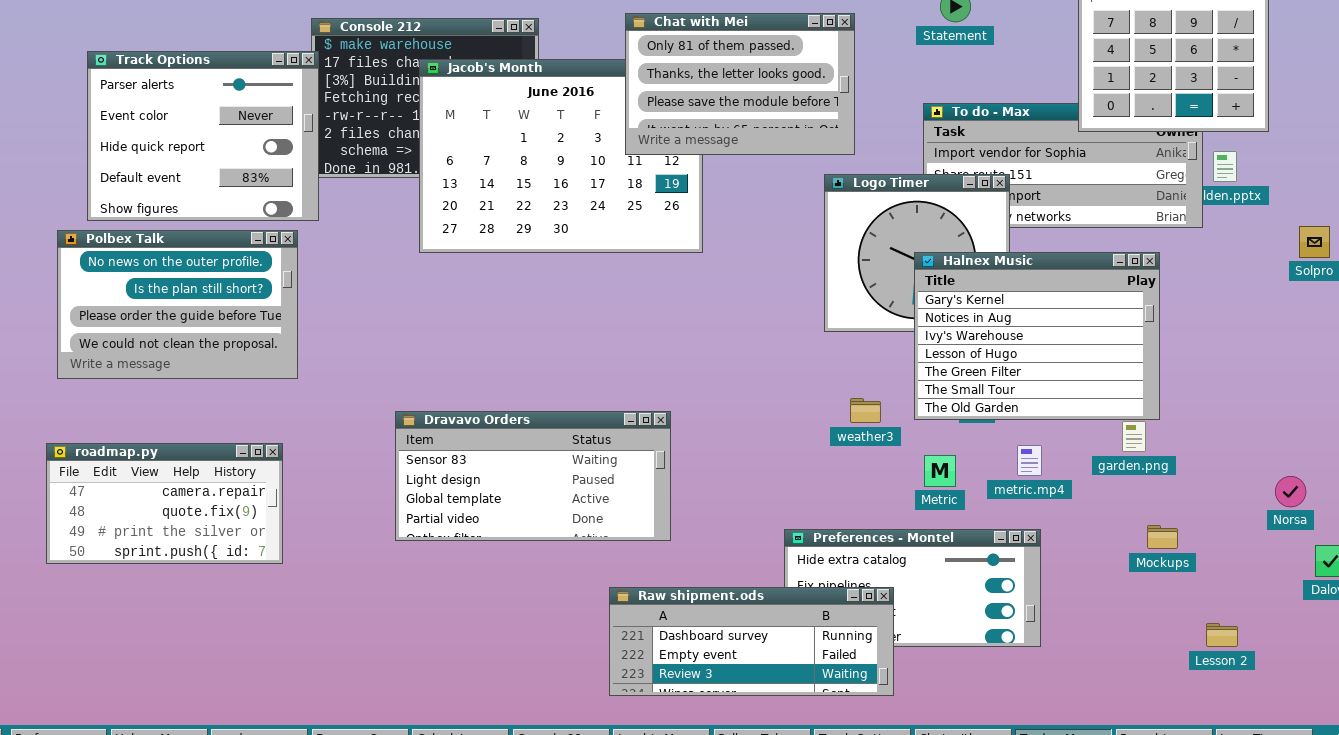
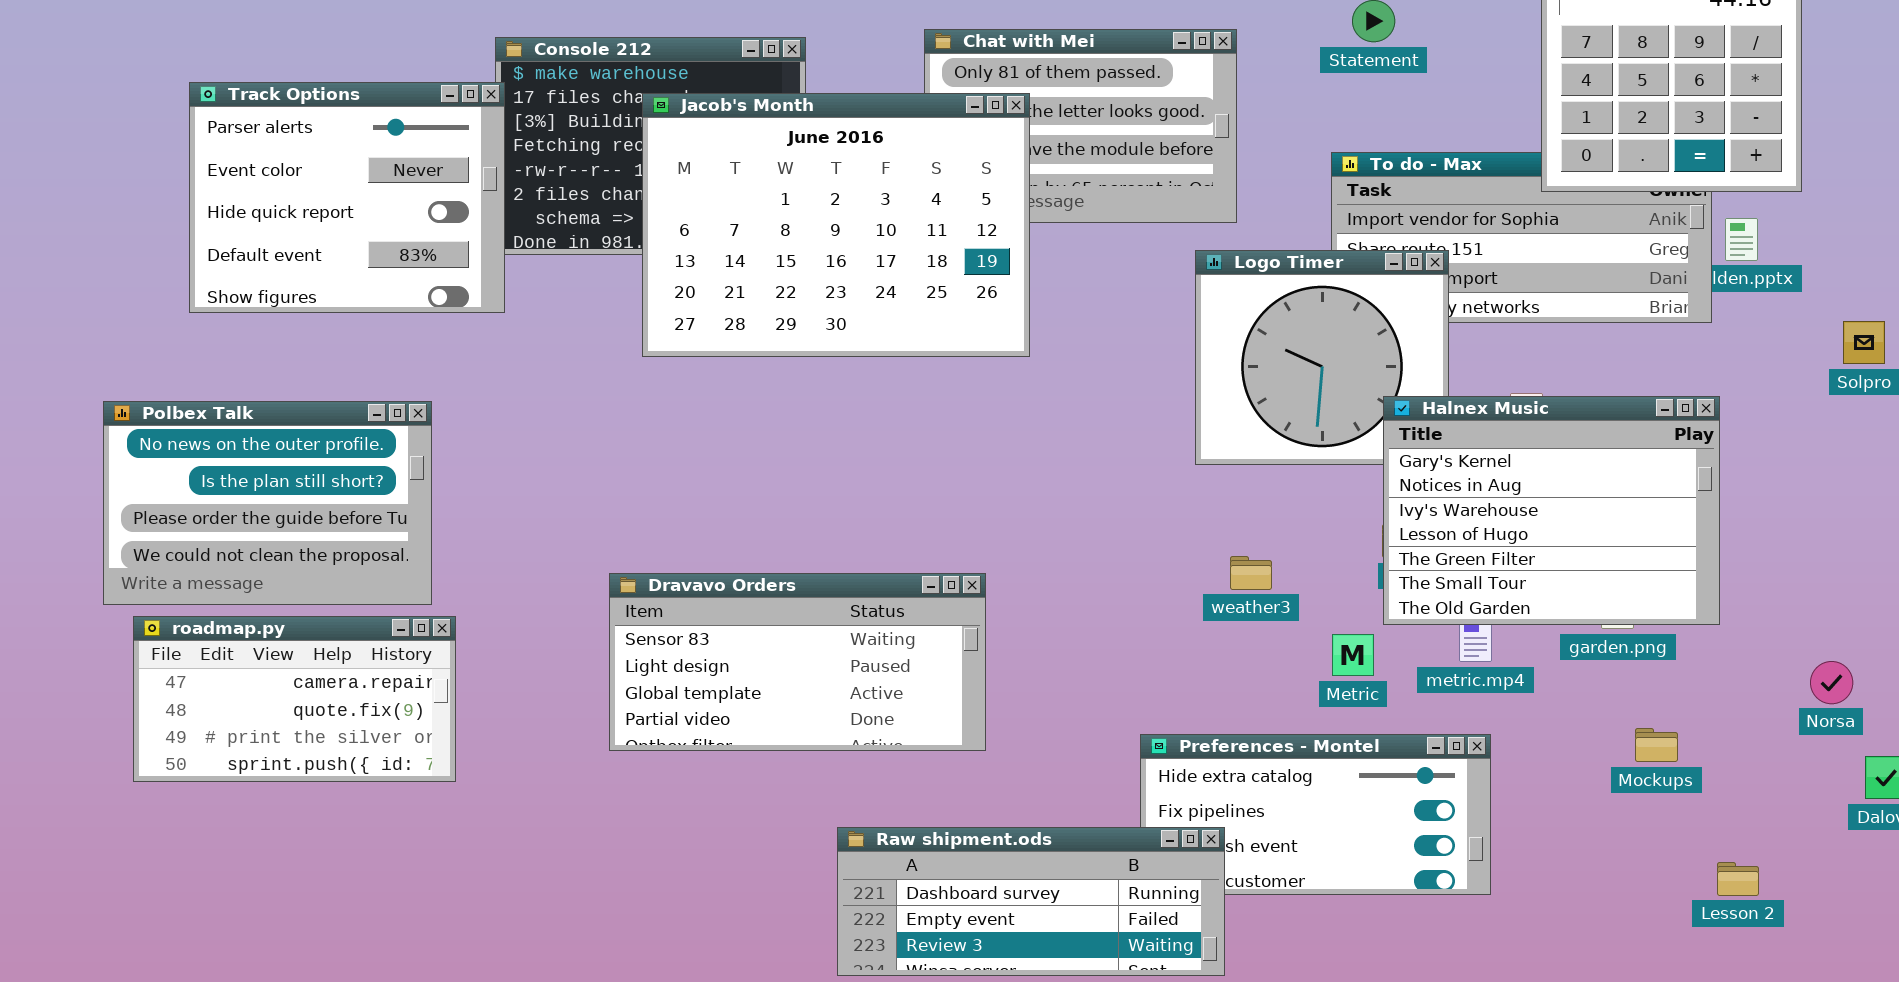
Jacob's Month: [419,59,703,253] -> [642,93,1030,357], raised
Polbex Talk: [57,230,298,379] -> [103,401,432,605], moved
Halnex Music: [914,252,1160,420] -> [1383,396,1720,625], moved
Raw shipment.ods: [609,587,894,696] -> [837,827,1225,976], moved

